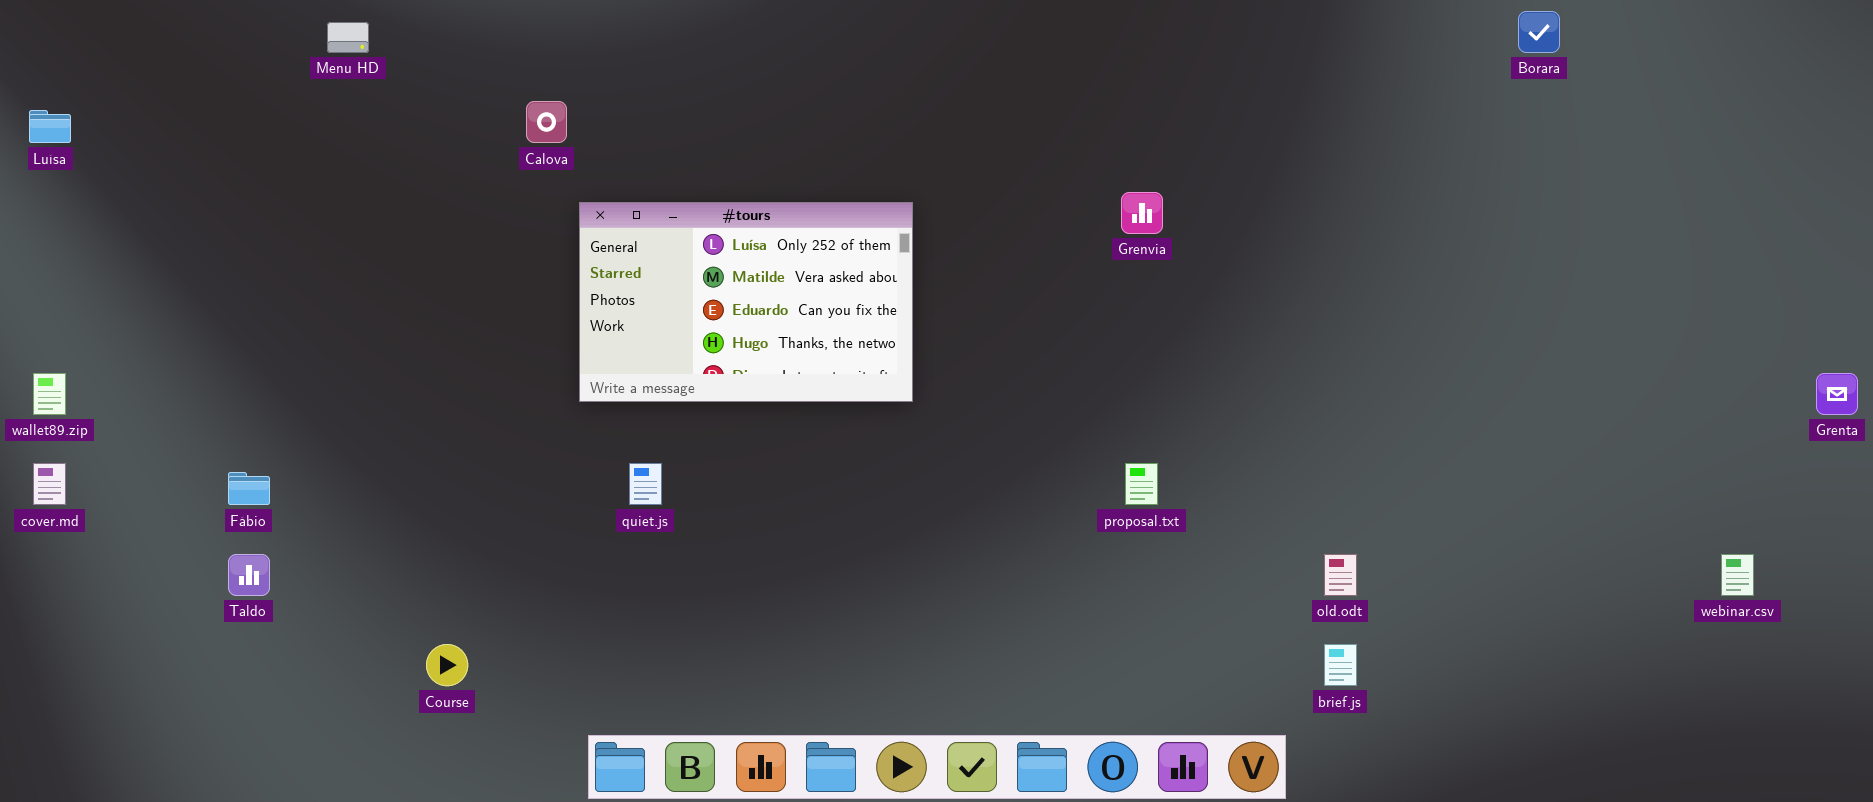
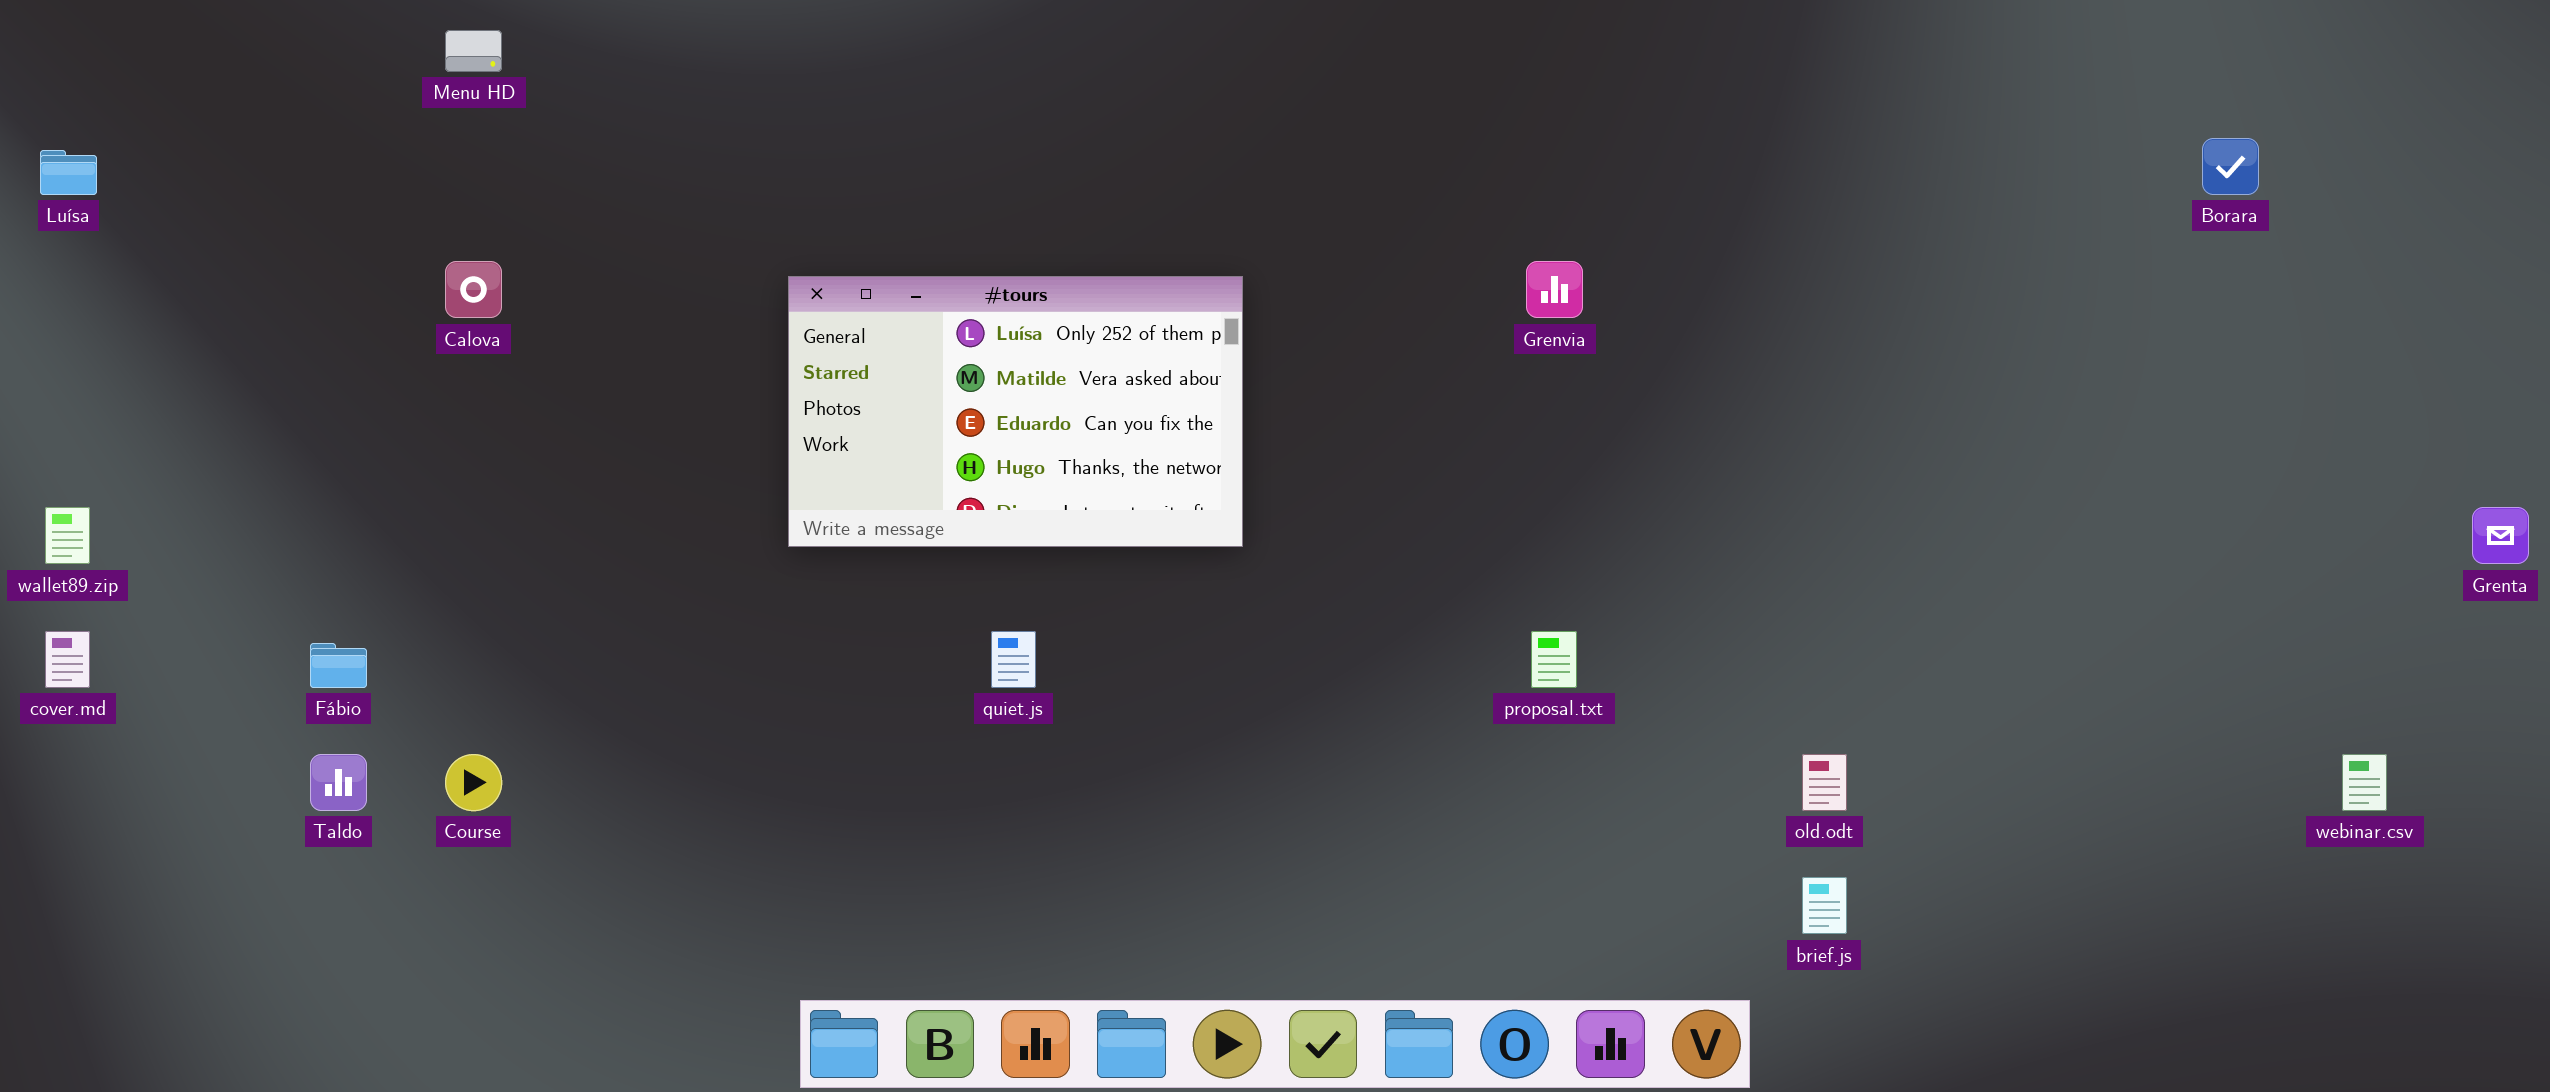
Borara: [1518,11,1560,53] -> [2202,138,2259,195], moved
Calova: [526,101,567,143] -> [445,261,502,318], moved
quiet.js: [629,463,662,505] -> [991,631,1036,688], moved
Course: [426,644,468,686] -> [445,754,502,811], moved

